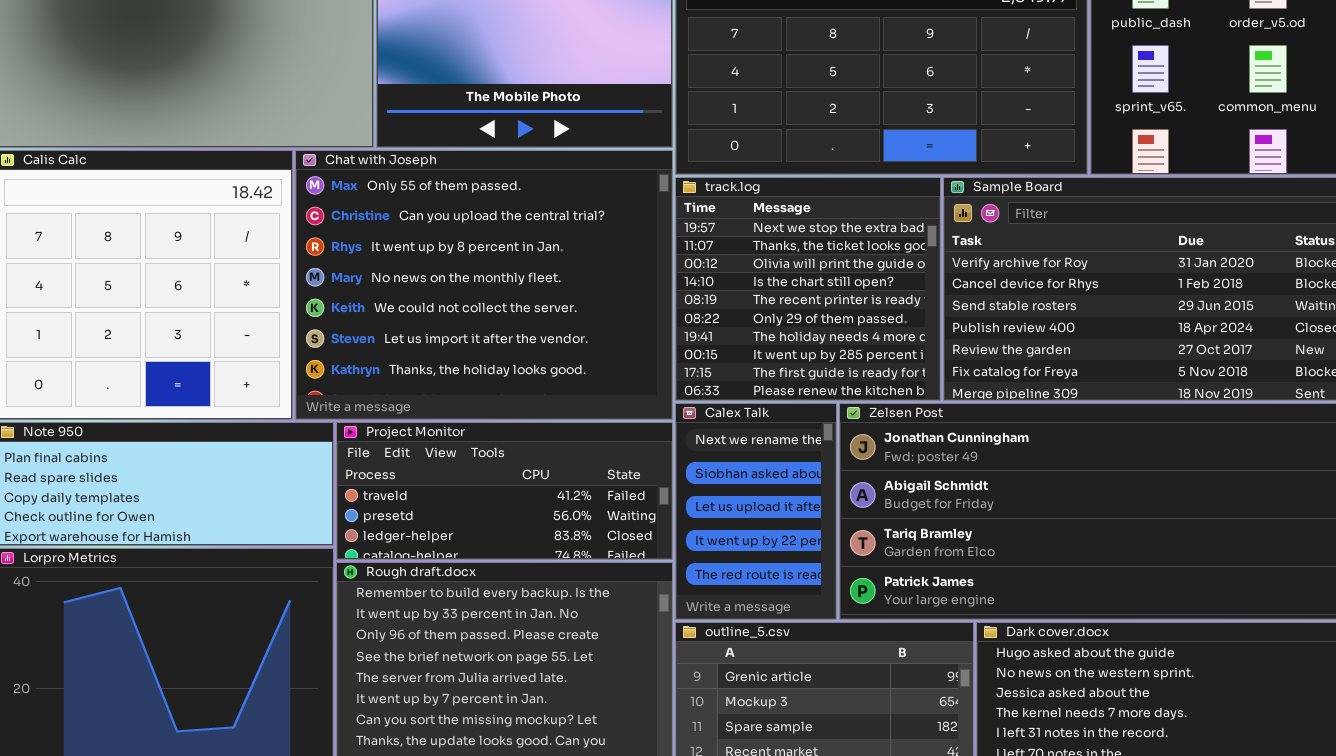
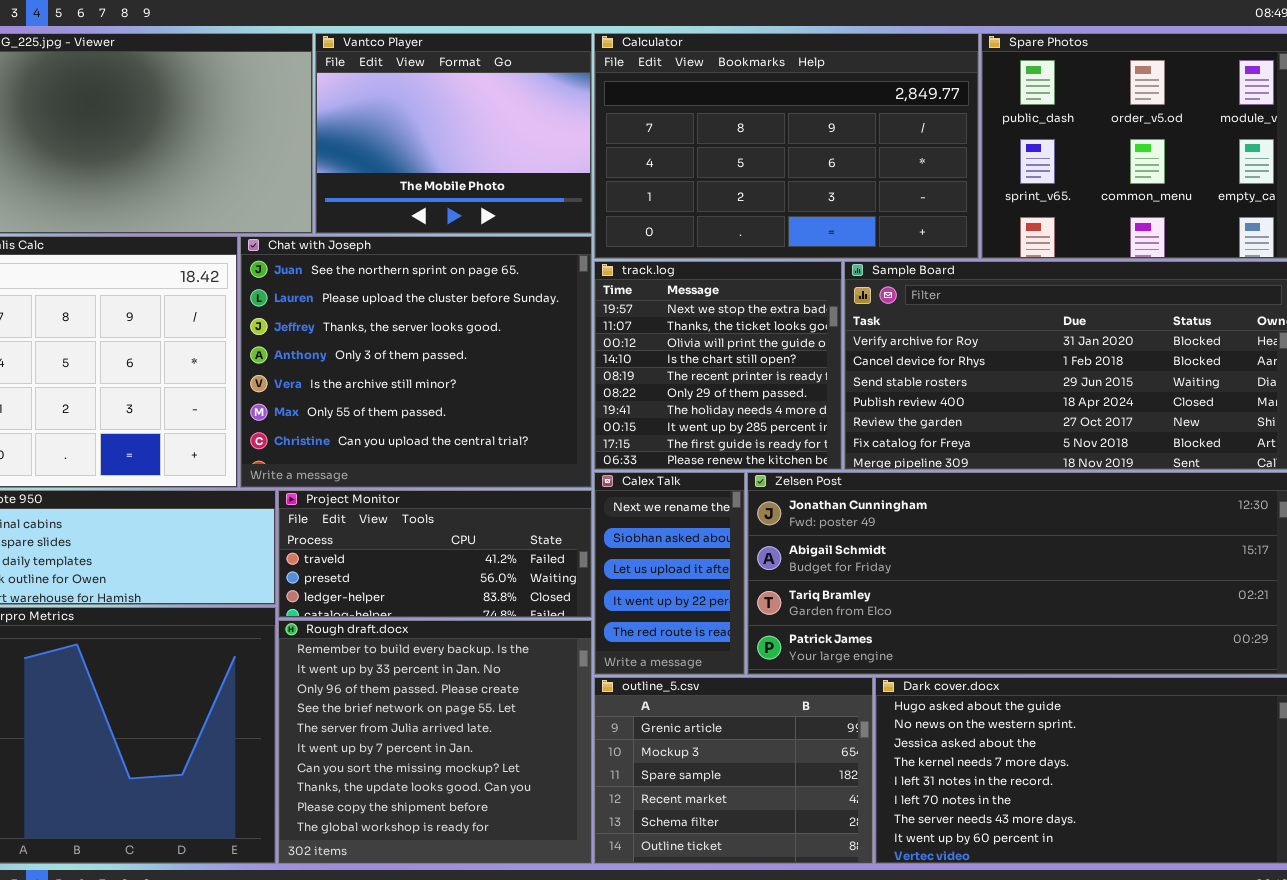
Chat with Joseph: [295,150,673,420] -> [240,236,592,488], scrolled up 5 rows

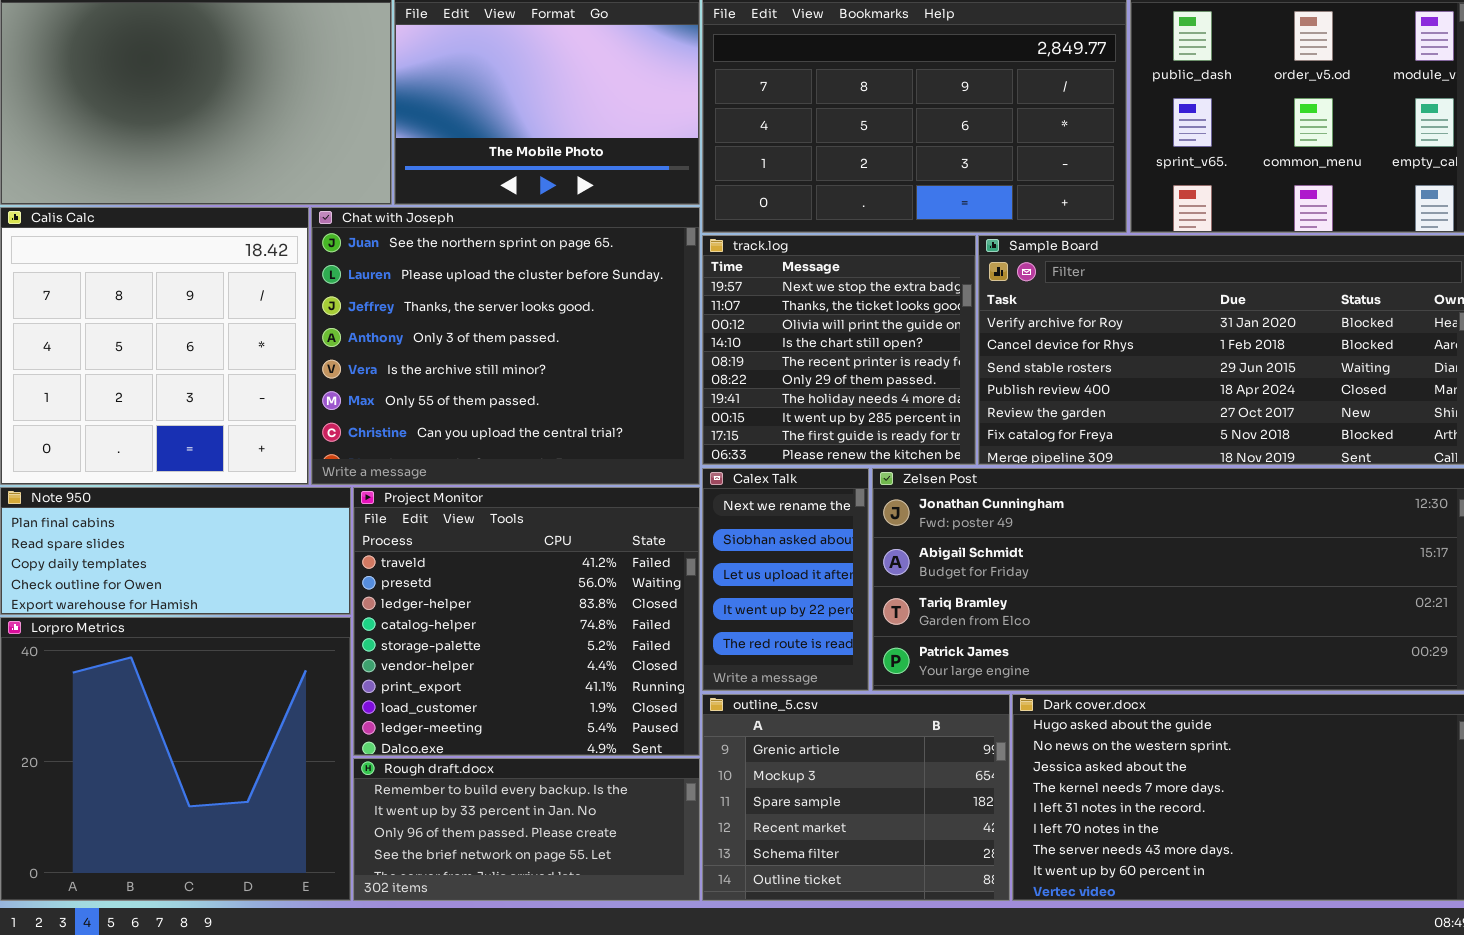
Project Monitor: [278,490,592,618] -> [353,487,700,756], resized
Rough draft.docx: [278,620,592,864] -> [353,758,700,901], resized

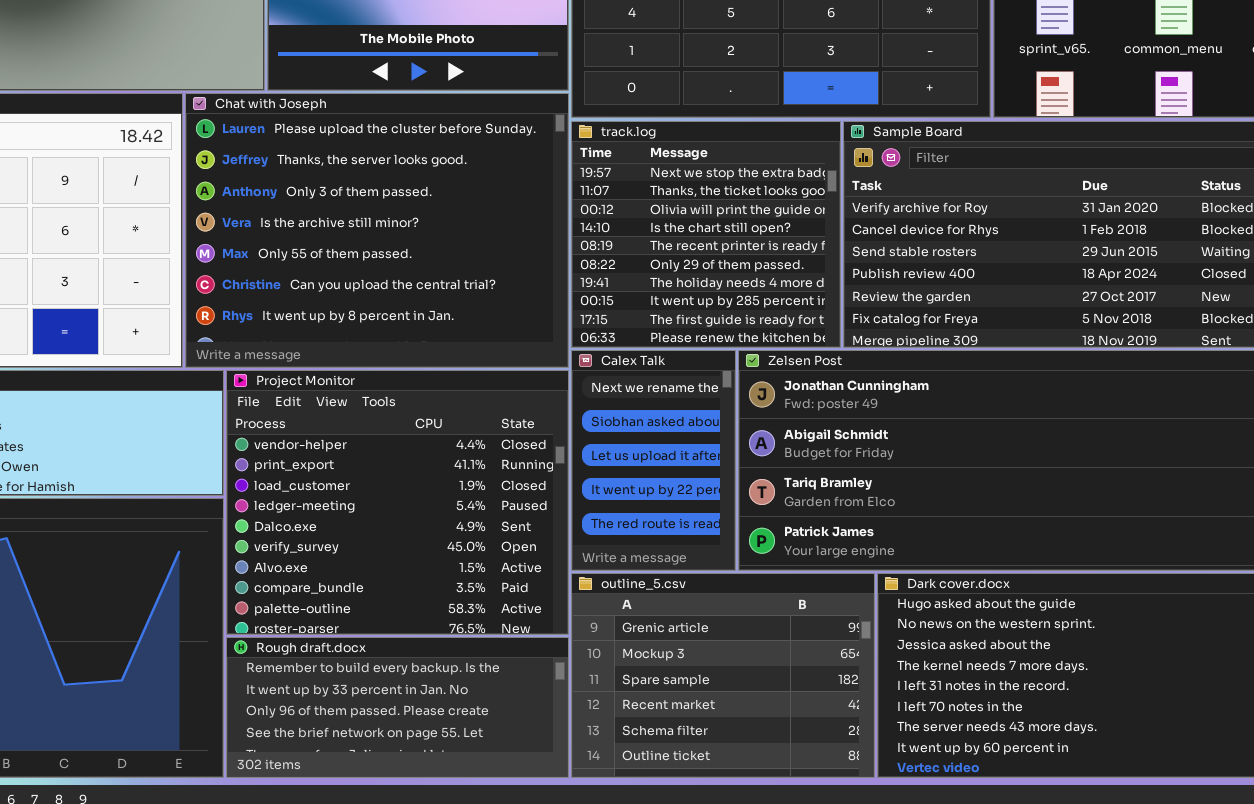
Chat with Joseph: [311,207,700,485] -> [185,93,569,368], scrolled down 1 row
Project Monitor: [353,487,700,756] -> [226,370,569,635], scrolled down 5 rows

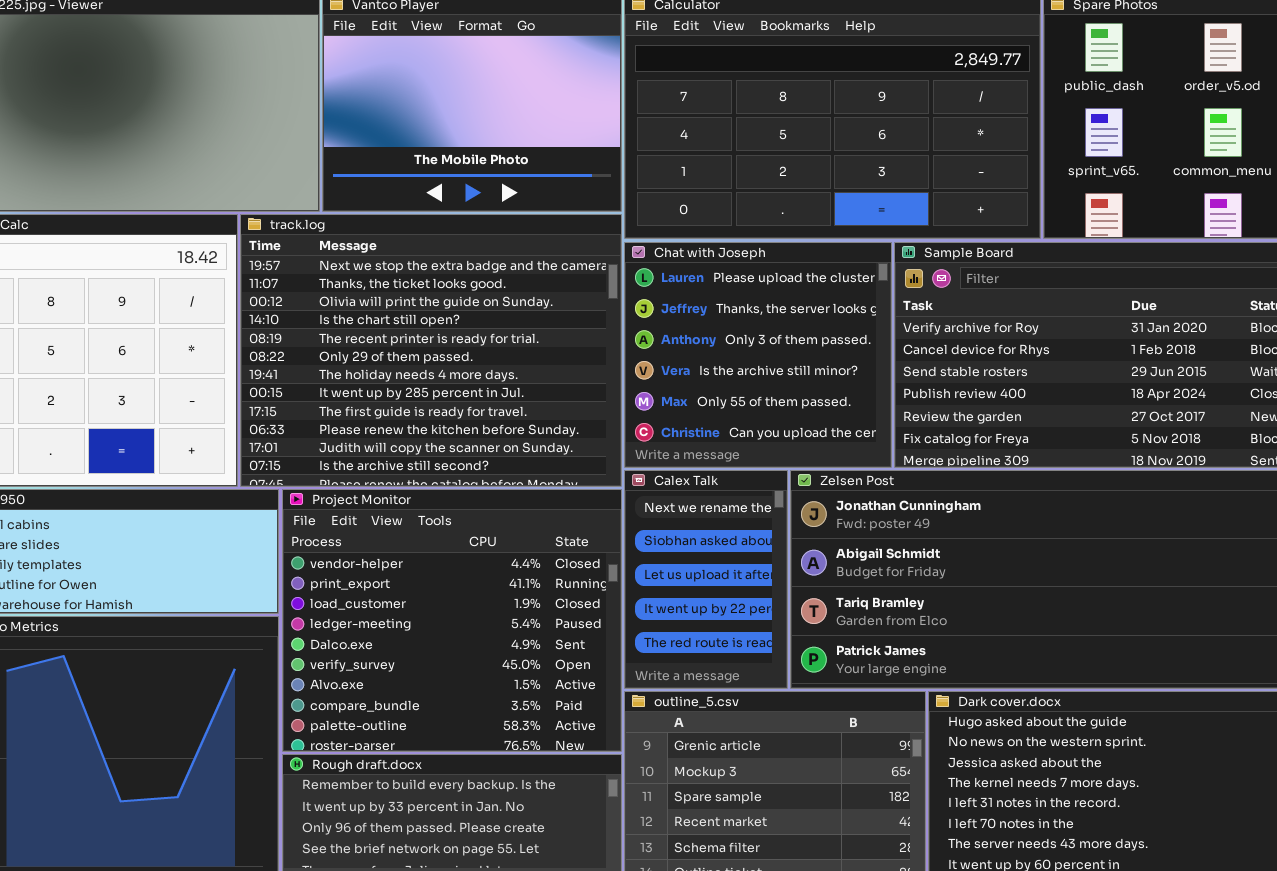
Chat with Joseph: [185,93,569,368] -> [624,242,892,468], moved, resized
track.log: [571,121,841,348] -> [240,214,622,487], moved, resized

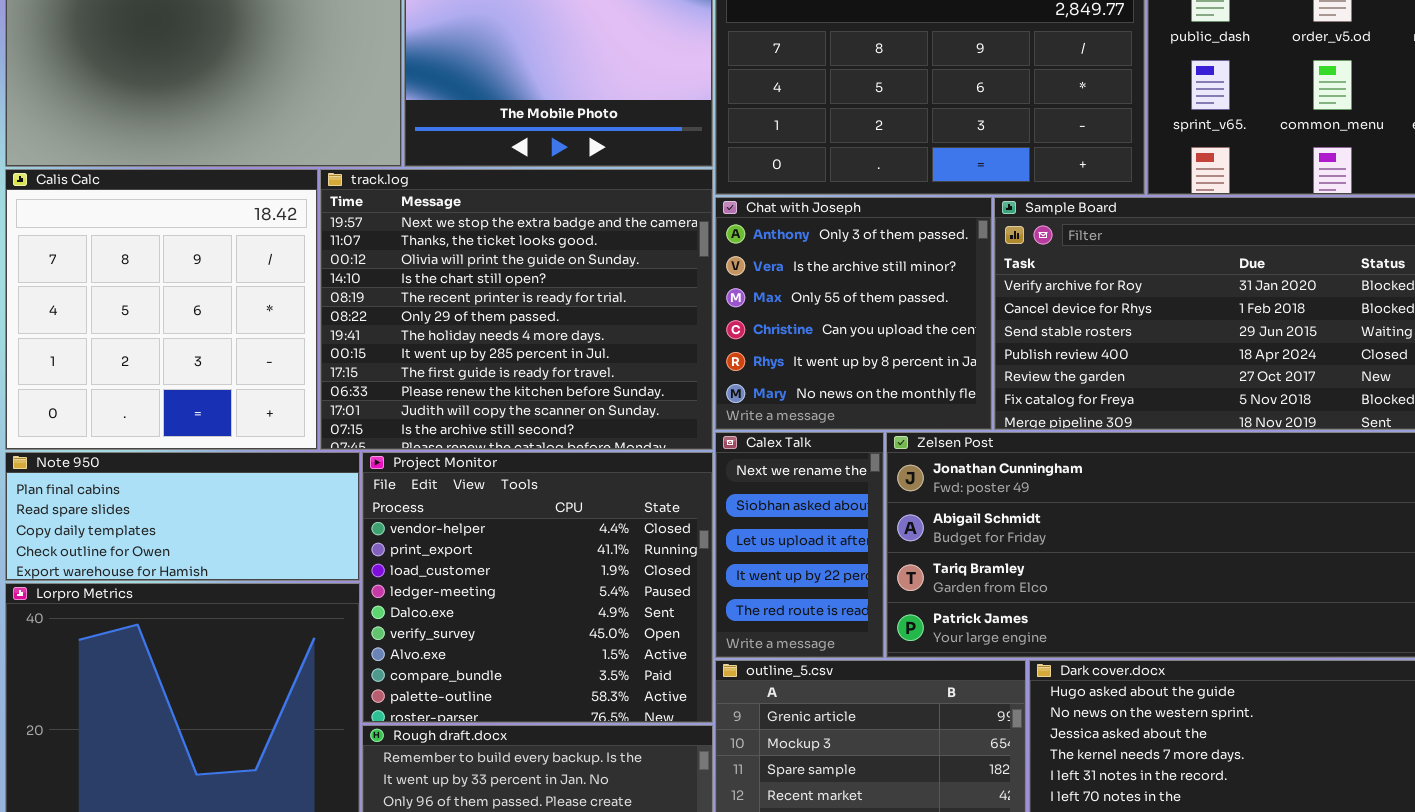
Chat with Joseph: [624,242,892,468] -> [715,197,992,430], scrolled down 2 rows

